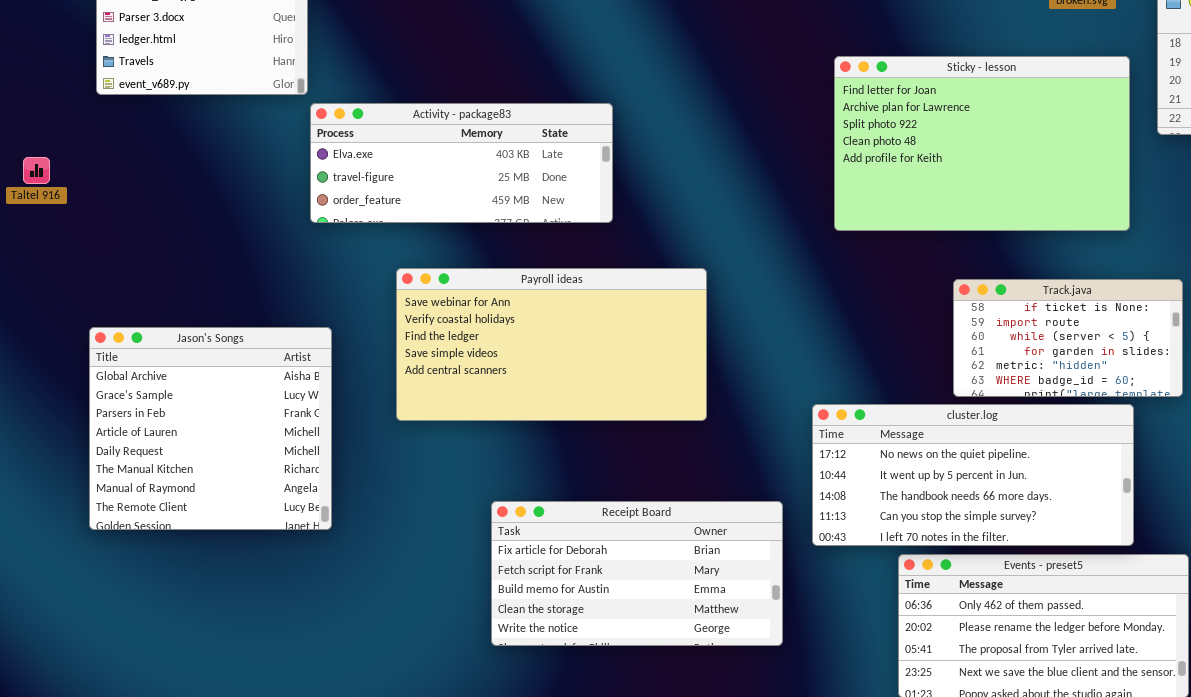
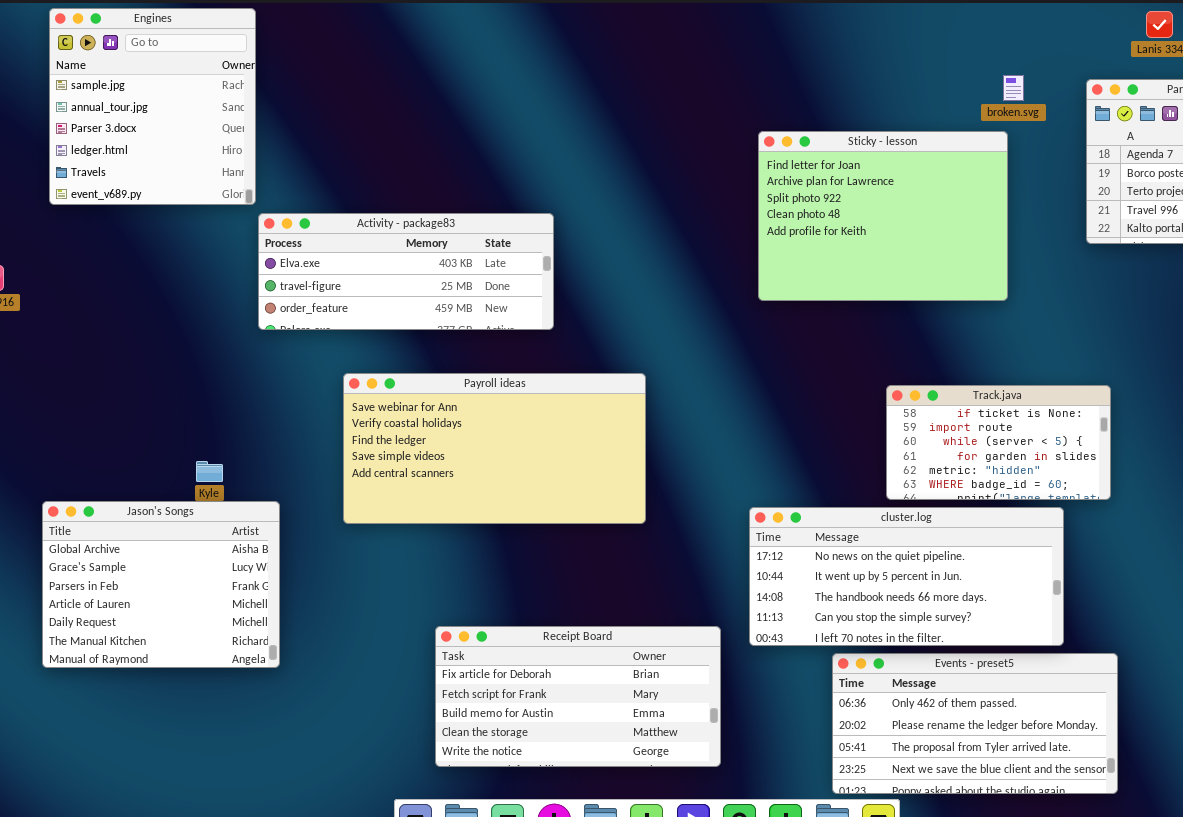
Sticky - lesson: [834,56,1130,231] -> [758,131,1008,301], moved, resized
Jason's Songs: [89,327,332,530] -> [42,501,280,668], moved, resized
Receipt Board: [491,501,783,646] -> [435,626,721,767], moved

